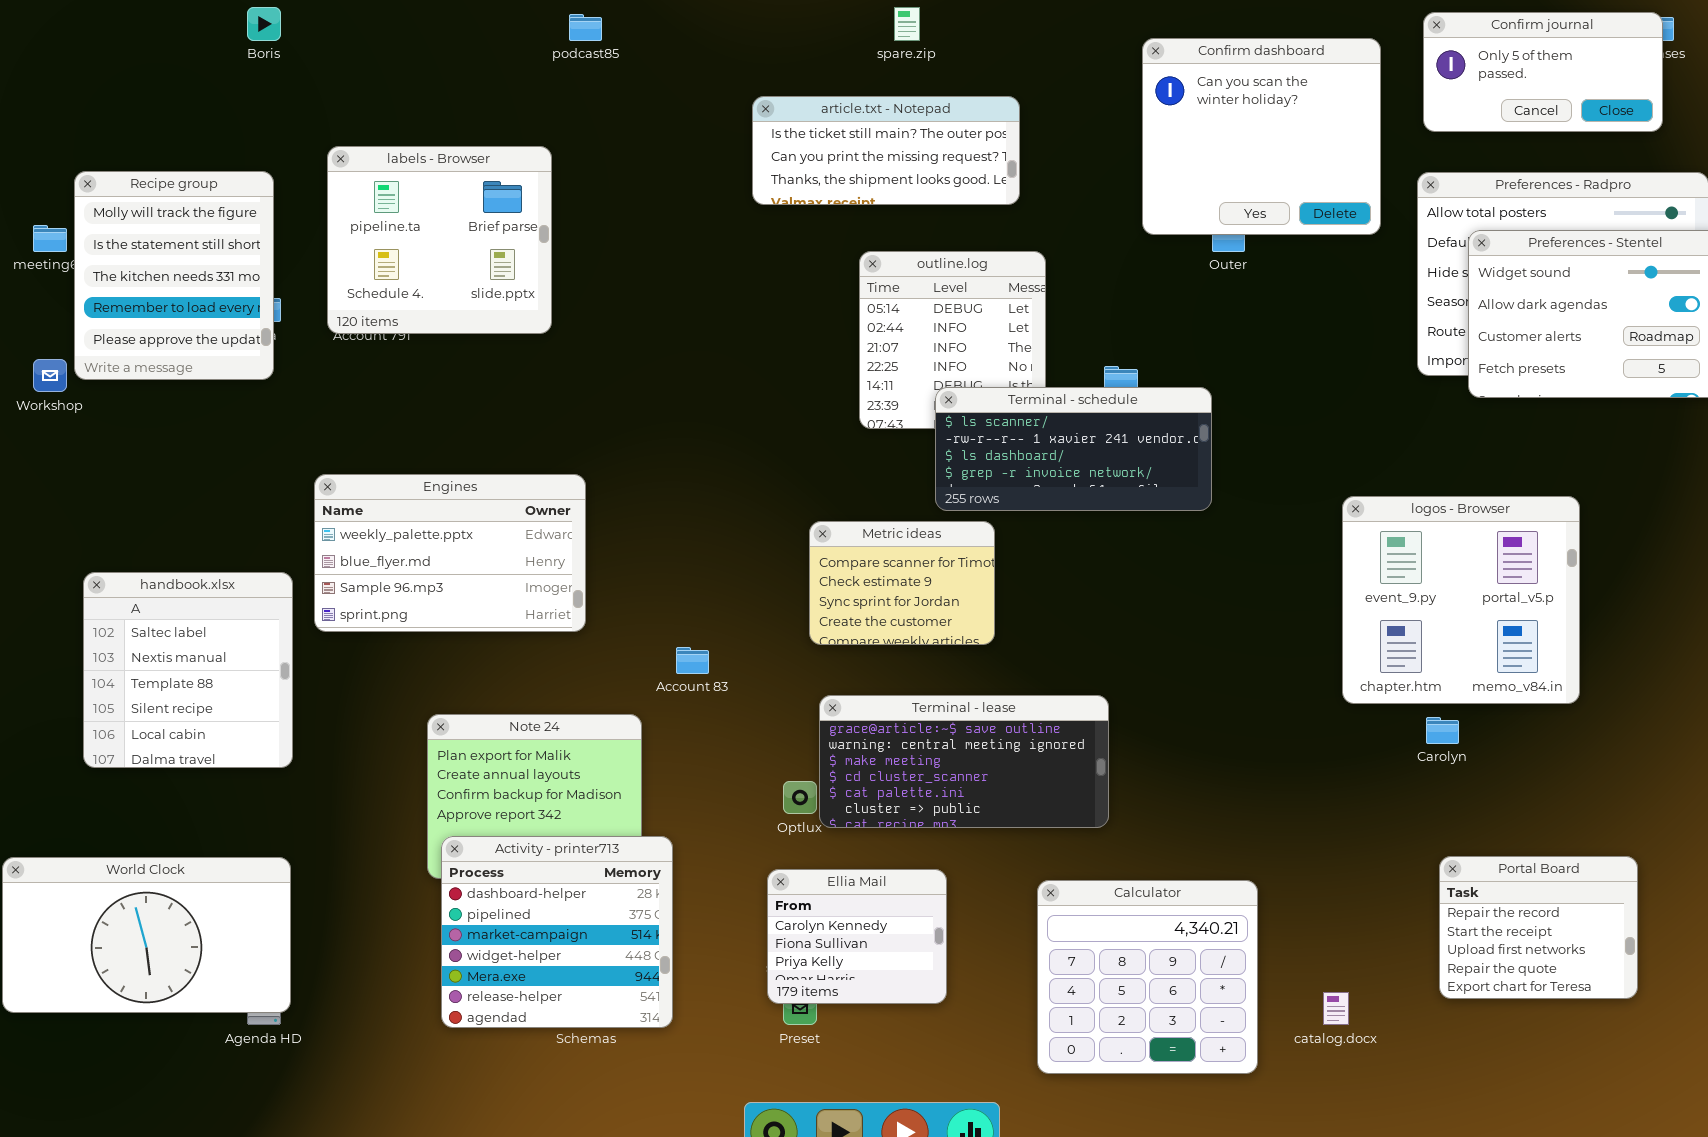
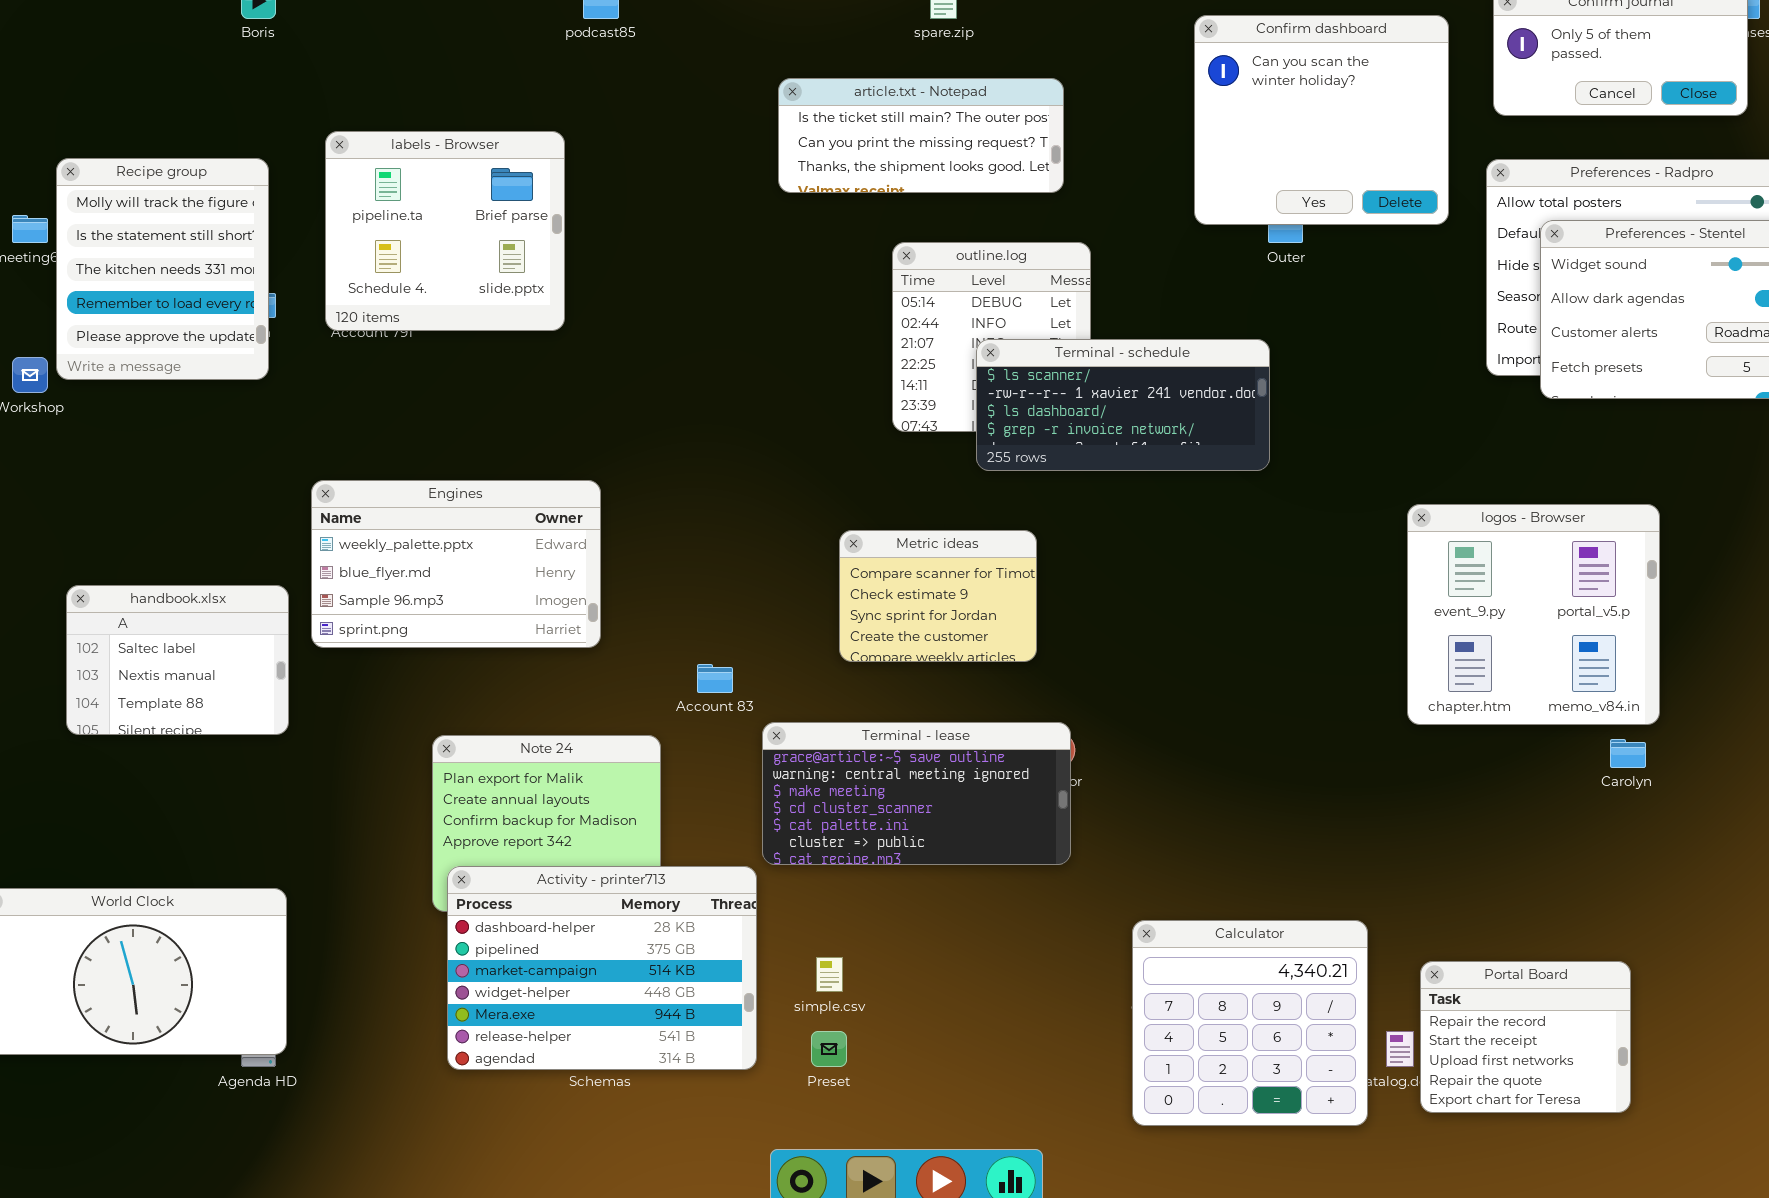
Terminal - schedule: [935,387,1212,511] -> [976,339,1270,471], moved
handbook.xlsx: [83,572,293,768] -> [66,585,289,735], resized
Terminal - lease: [819,695,1109,828] -> [762,722,1071,865], moved
Carolyn: [1426,717,1459,744] -> [1610,739,1646,768], moved
Activity - printer713: [441,836,673,1028] -> [447,866,757,1070], resized
Portal Board: [1439,856,1638,999] -> [1420,961,1631,1113], moved
Ellia Mail: [767,869,947,1004] -> none, closed
Calculator: [1037,880,1258,1074] -> [1132,920,1368,1126], moved

